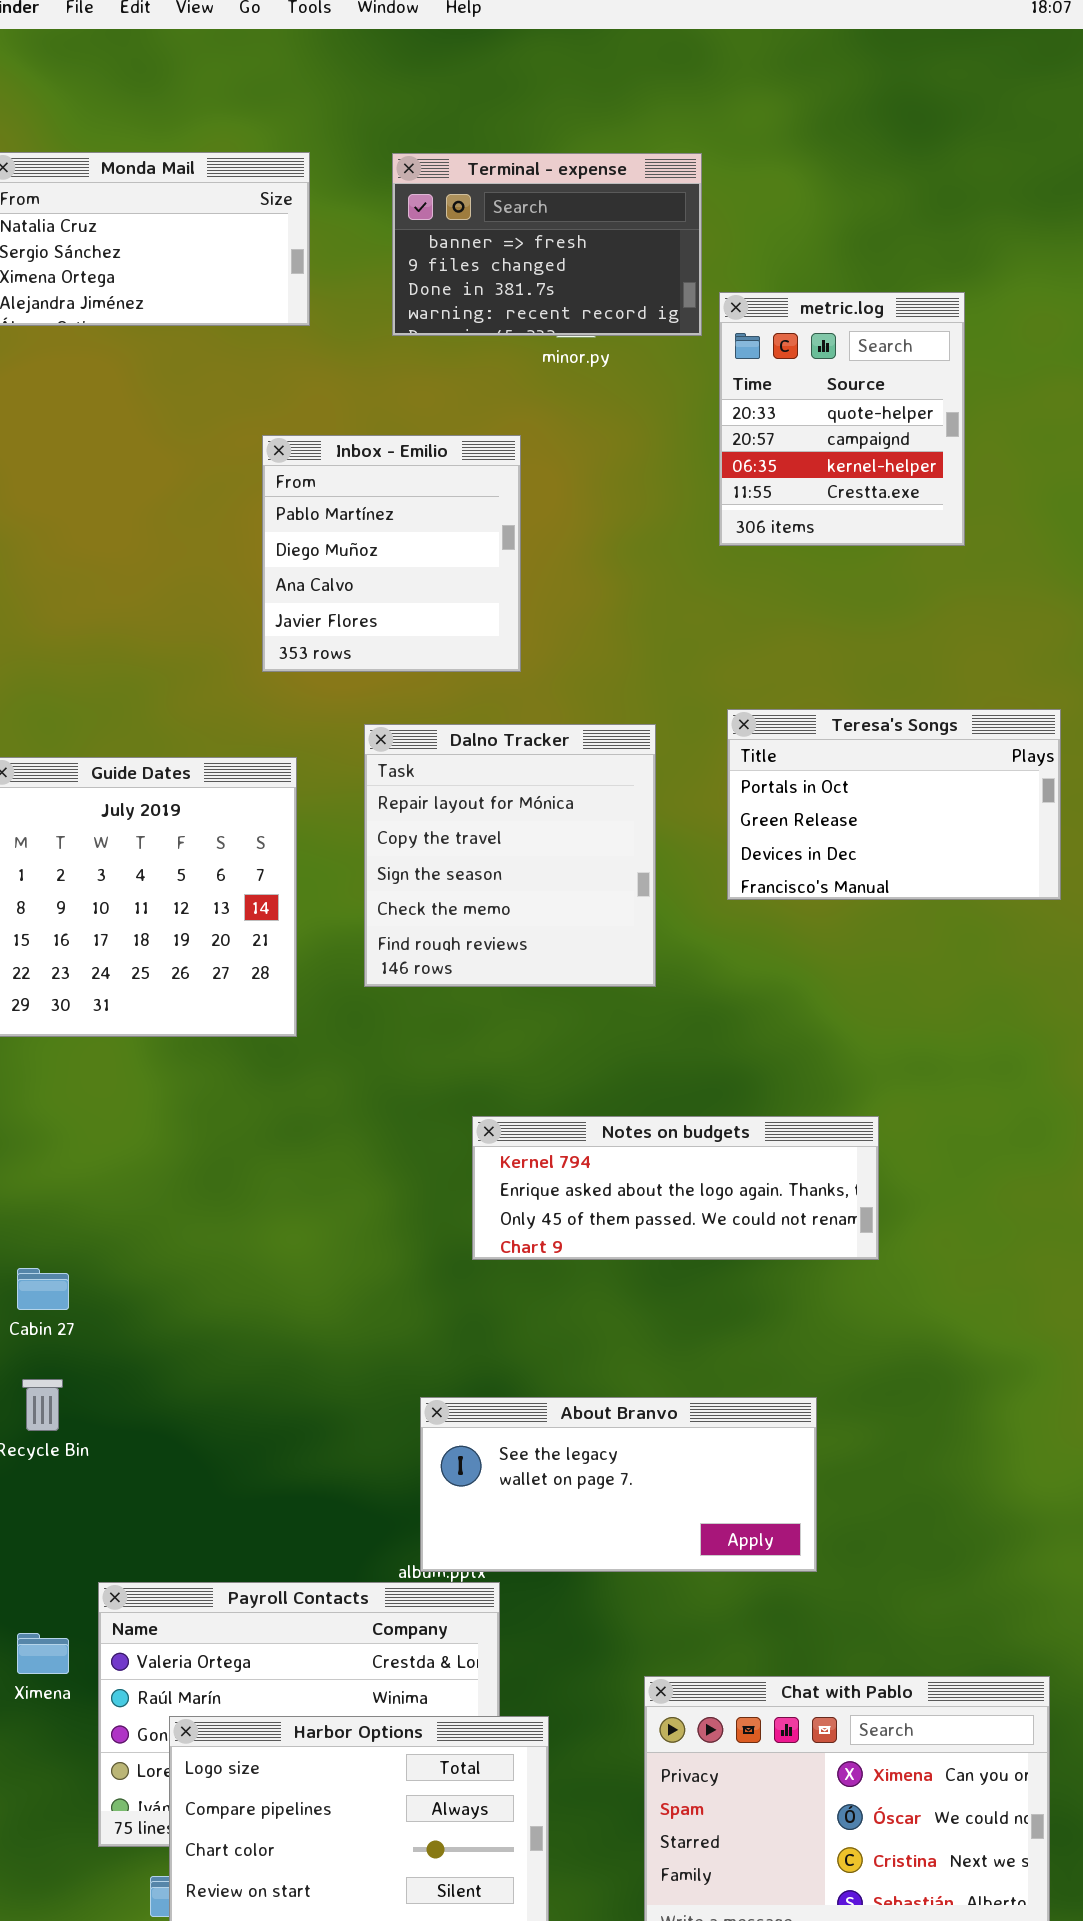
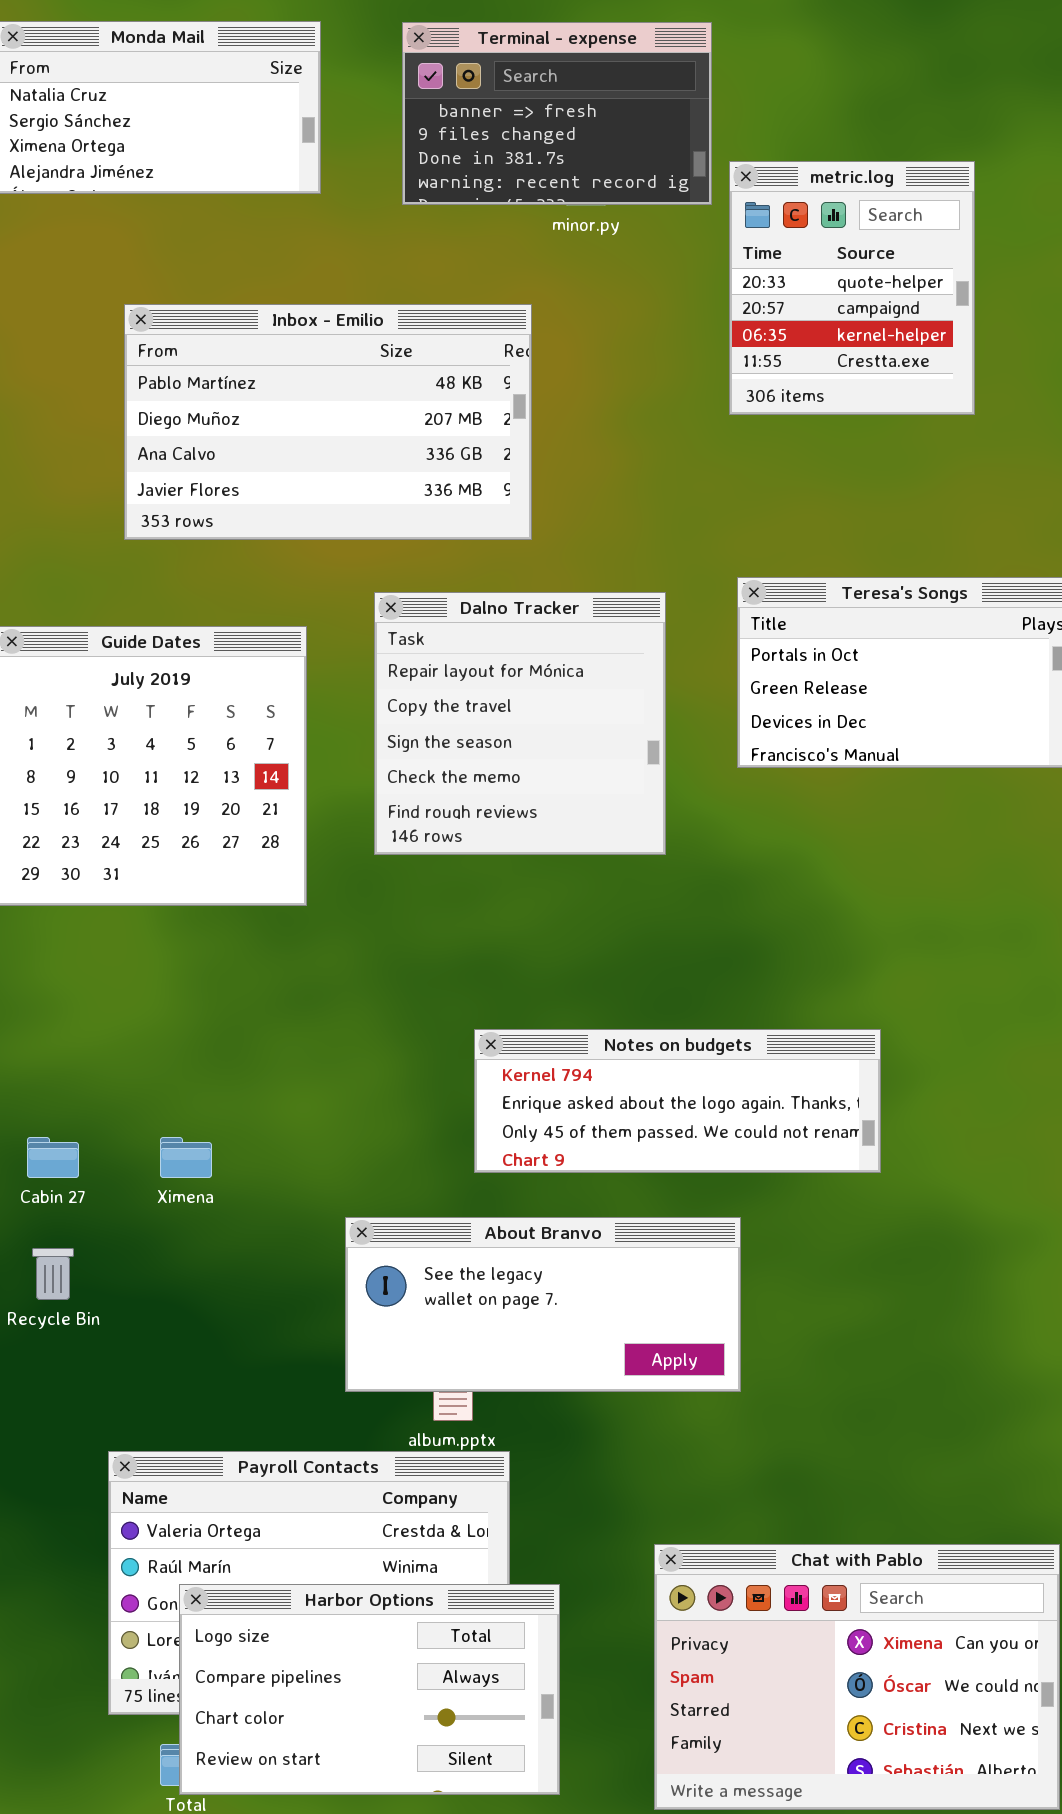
Inbox - Emilio: [262,435,521,672] -> [124,304,532,540], resized
Notes on budgets: [472,1116,879,1260] -> [474,1029,881,1173], moved
About Branvo: [420,1397,817,1572] -> [345,1217,741,1392], moved
Ximena: [17,1633,69,1674] -> [160,1137,212,1178], moved

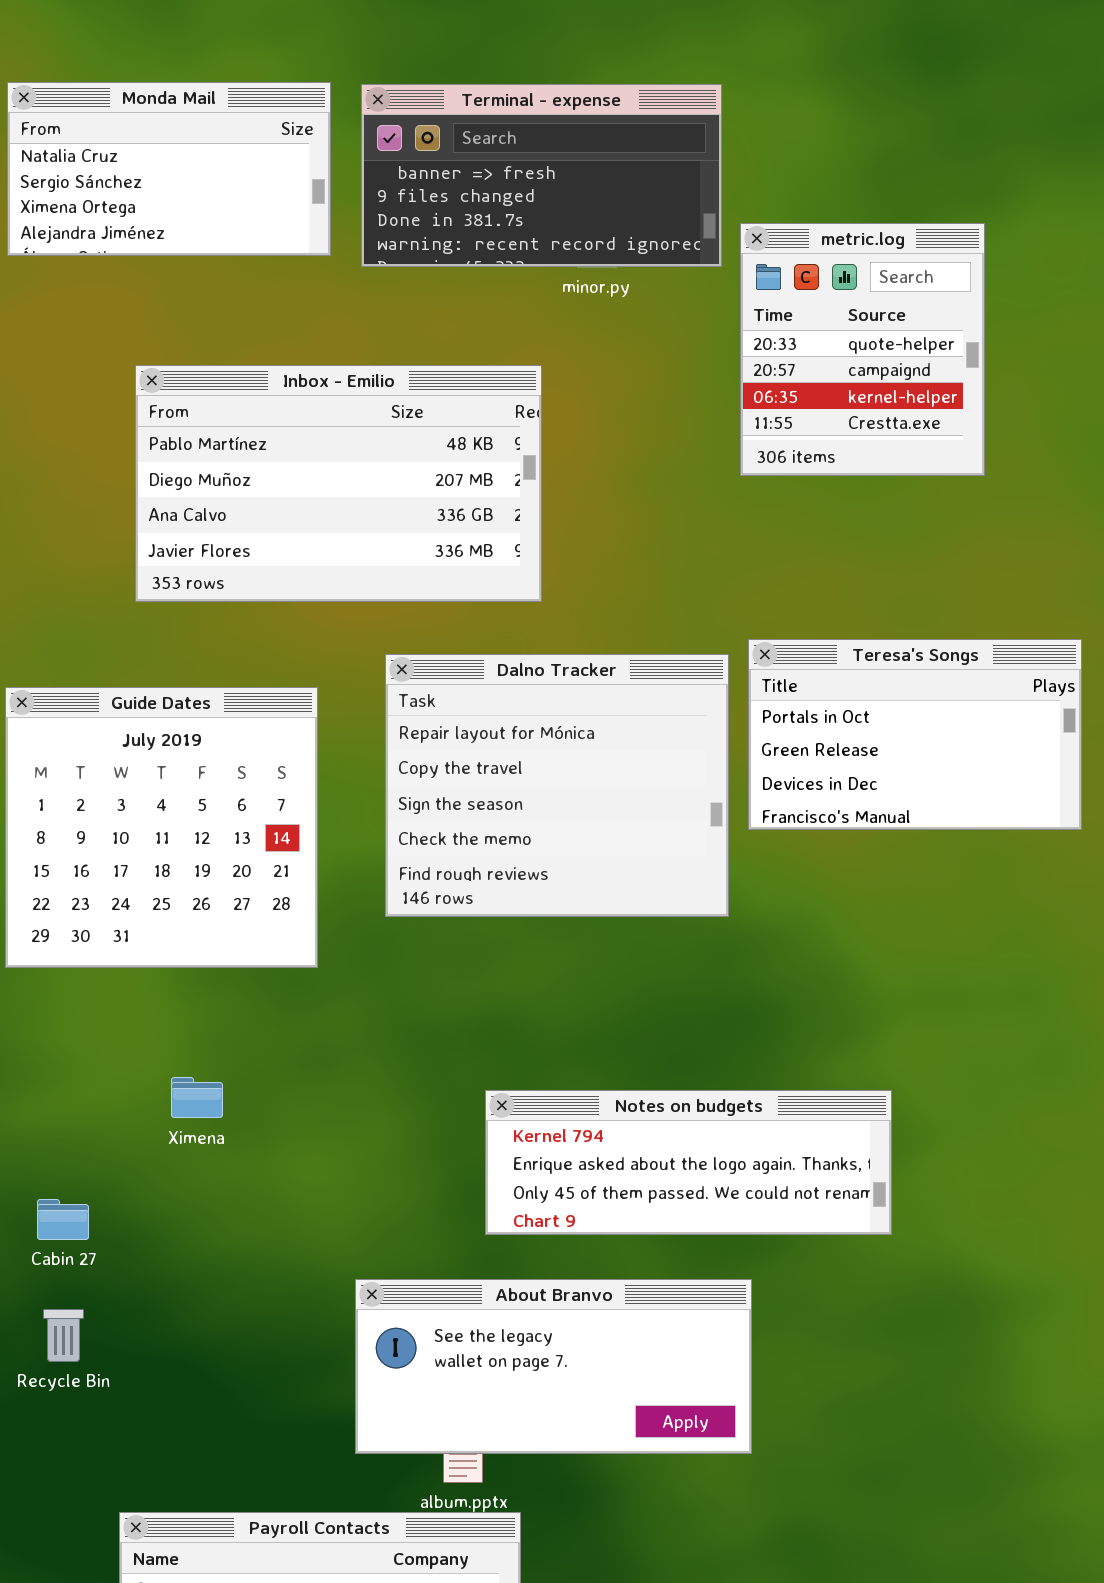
Terminal - expense: [402,22,712,205] -> [361,84,722,267], resized
Dalno Tracker: [374,592,666,855] -> [385,654,729,917], resized
Ximena: [160,1137,212,1178] -> [171,1077,223,1118], moved

